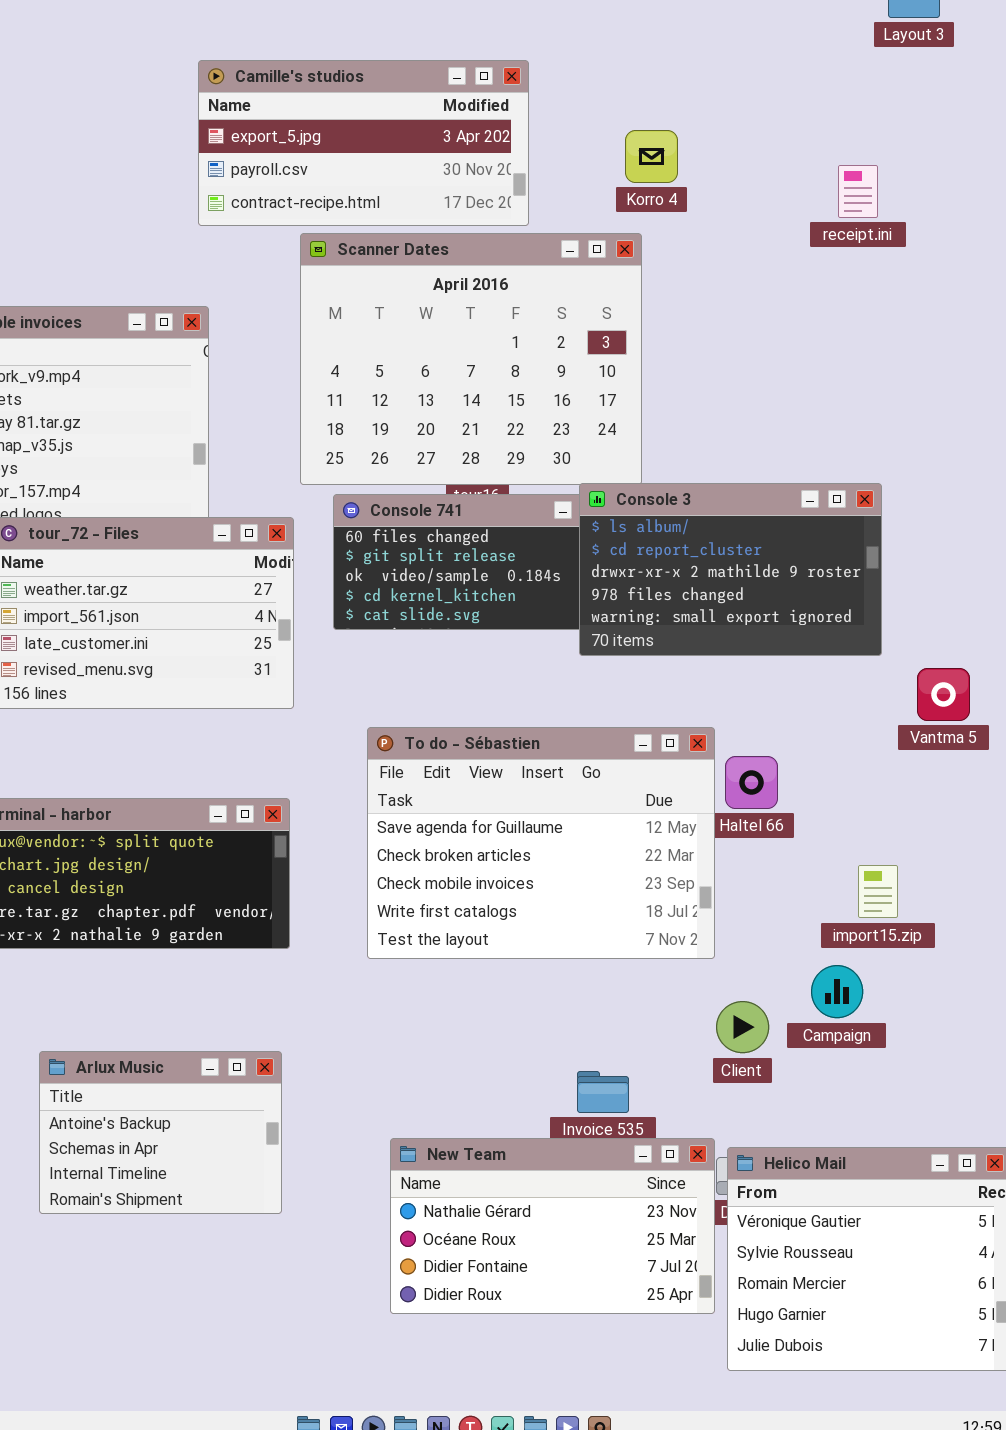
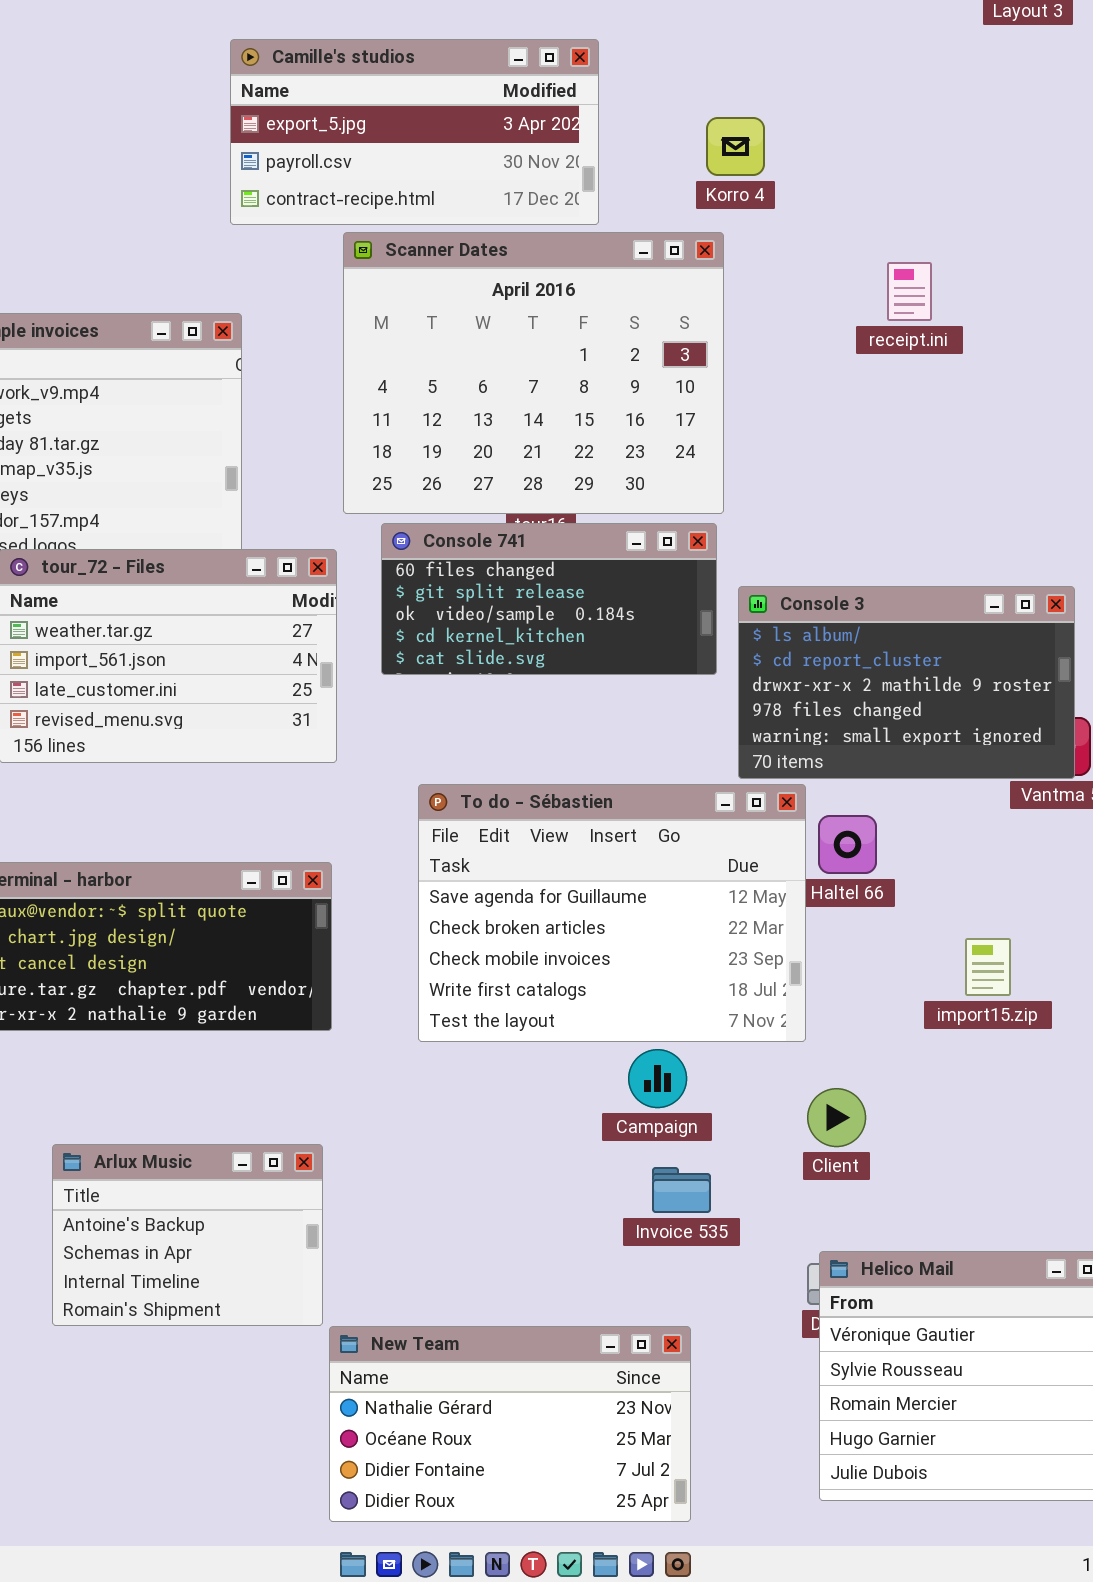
receipt.ini: [838,165,878,218] -> [887,262,932,321], moved
Console 3: [579,483,882,656] -> [738,586,1075,779], moved
Campaign: [811,965,863,1018] -> [628,1049,687,1108], moved
New Team: [390,1138,715,1314] -> [329,1326,691,1522], moved

